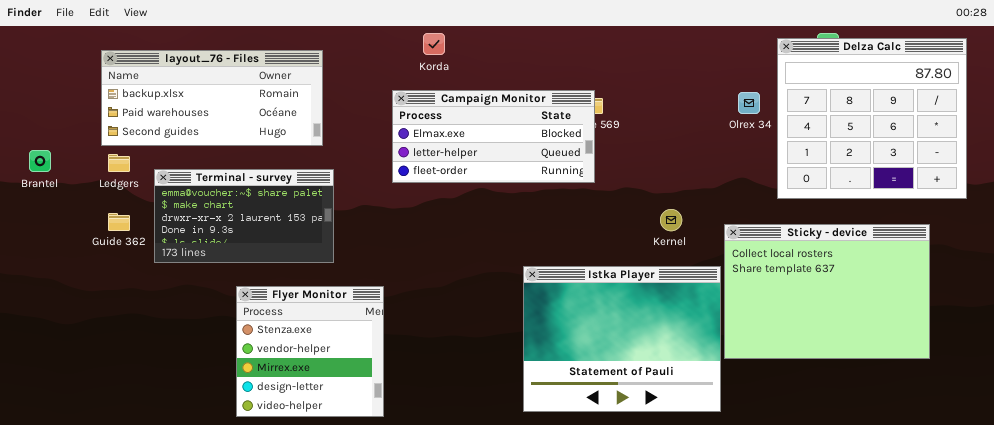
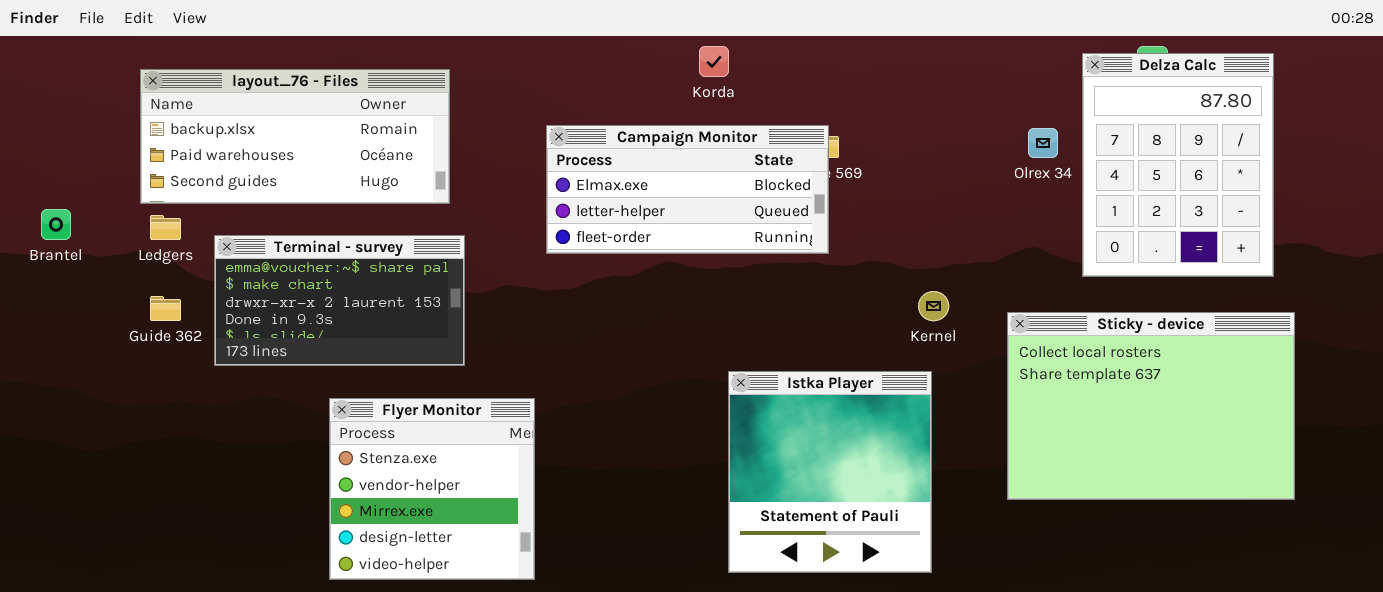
Korda: [423,33,445,55] -> [699,46,729,77], moved
Delza Calc: [777,38,967,199] -> [1082,53,1274,277], resized
Istka Player: [523,266,721,412] -> [728,371,932,573], resized

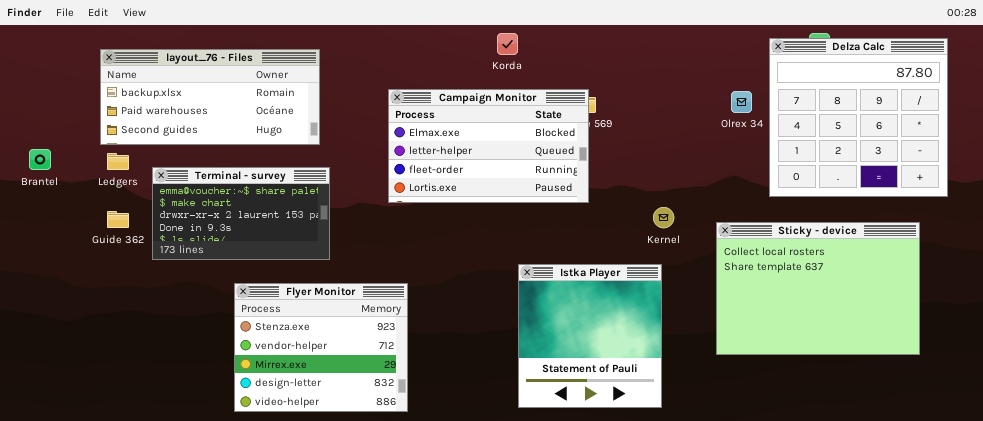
Delza Calc: [1082,53,1274,277] -> [769,38,948,197], resized
Campaign Monitor: [546,125,829,254] -> [388,89,589,203], resized
Flyer Monitor: [329,398,535,580] -> [234,283,408,412], resized

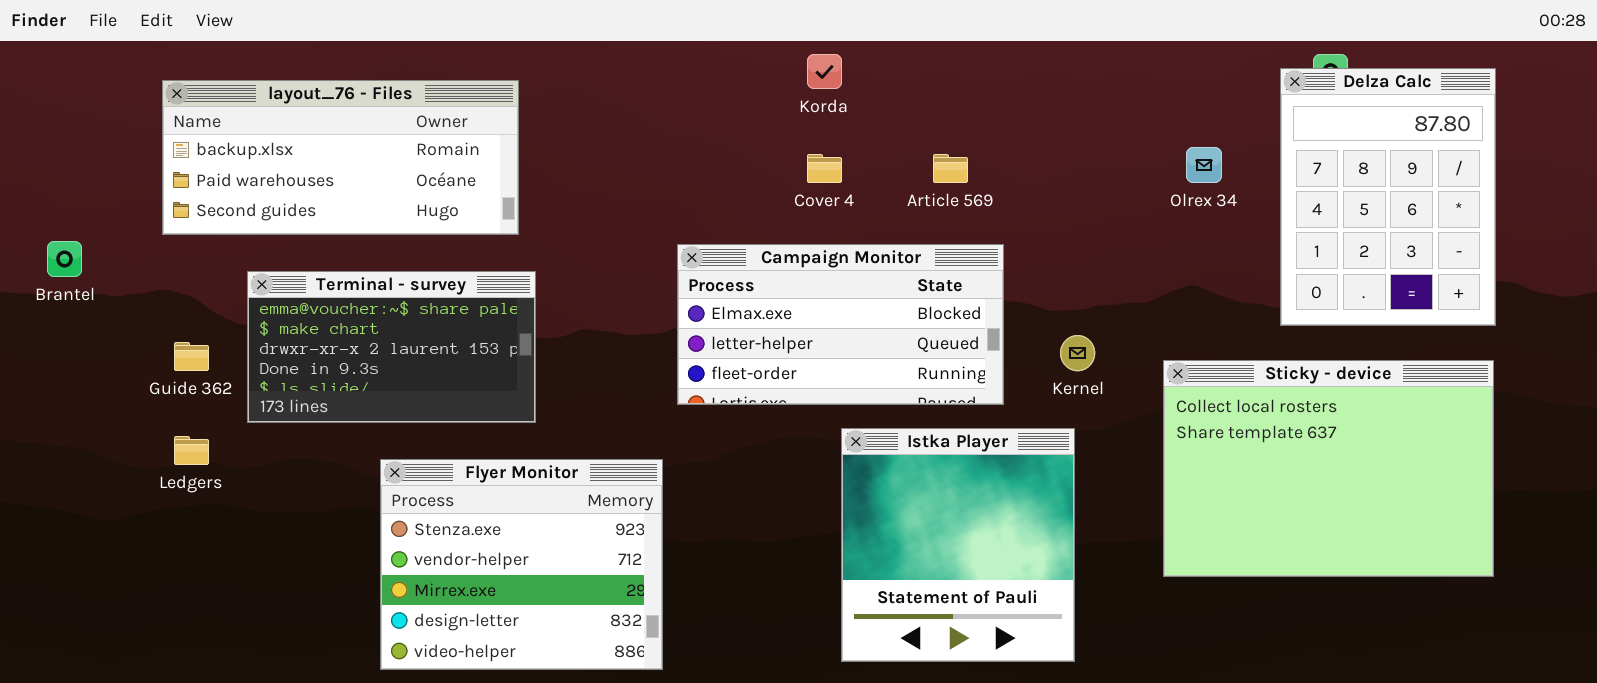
Delza Calc: [769,38,948,197] -> [1280,68,1496,326], moved, resized
Campaign Monitor: [388,89,589,203] -> [677,244,1004,405], moved, resized
Ledgers: [107,153,129,170] -> [174,436,209,465], moved

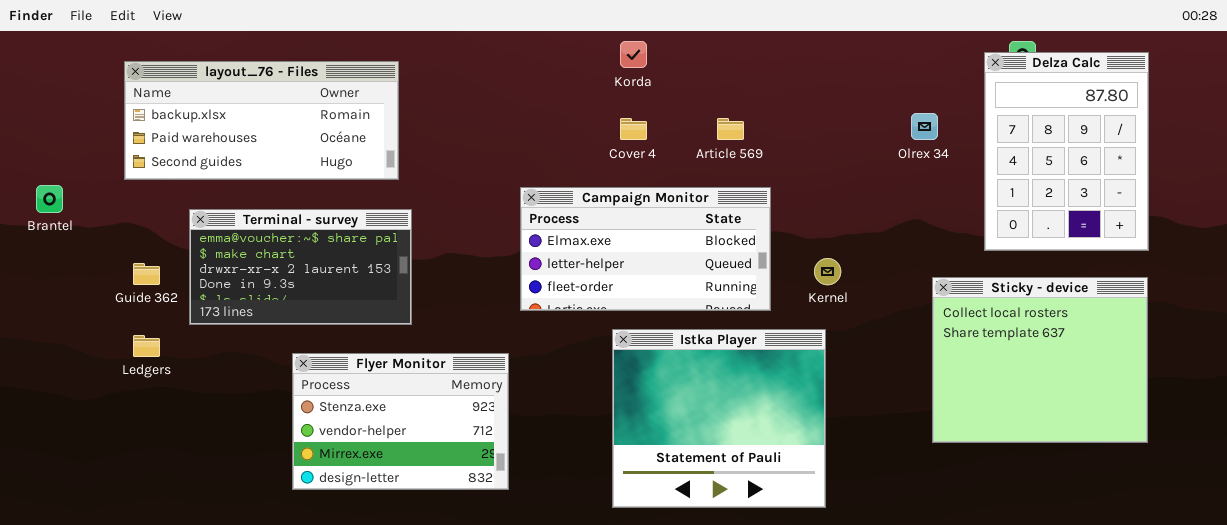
Sticky - device: [1163,360,1494,577] -> [932,277,1148,443], resized
Istka Player: [841,428,1075,662] -> [612,329,826,508], resized
Flyer Monitor: [380,459,663,670] -> [292,353,509,490], resized

